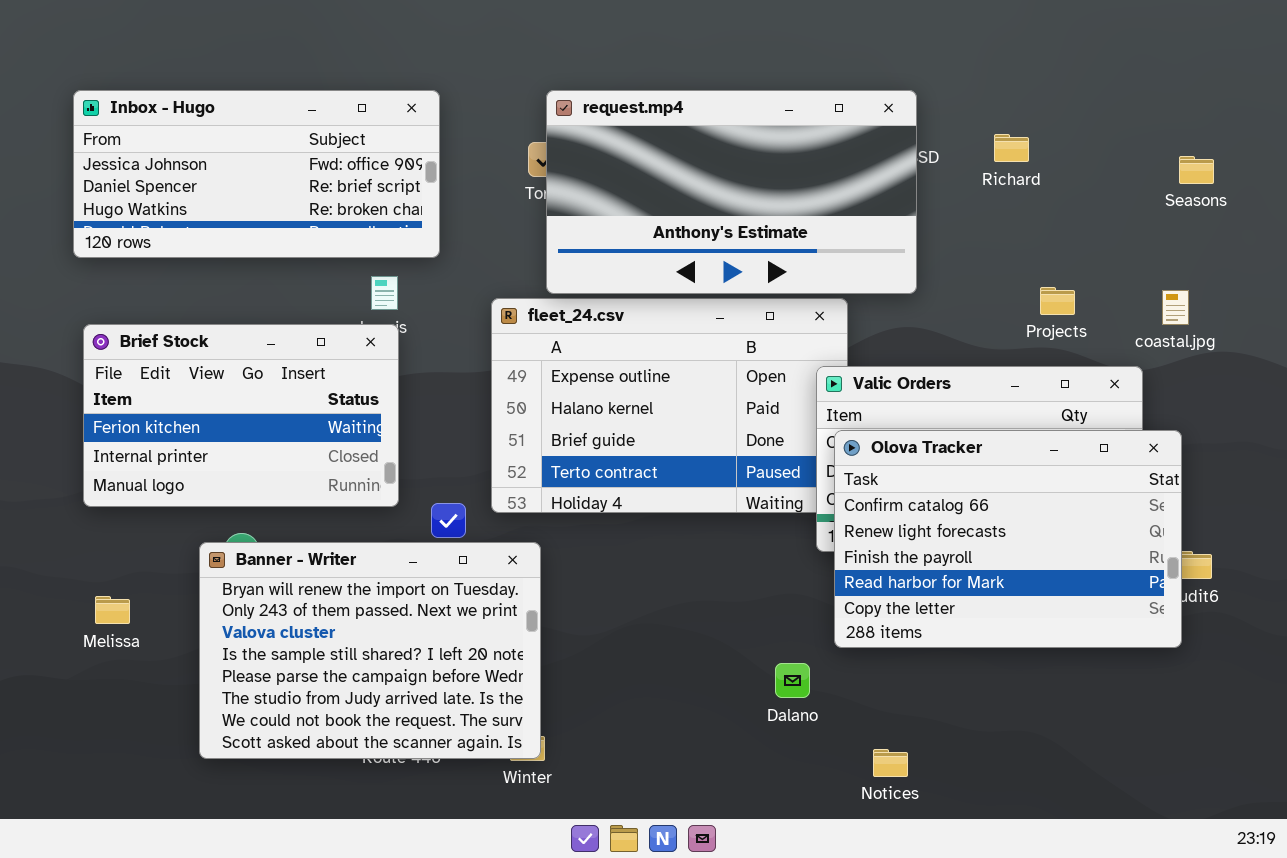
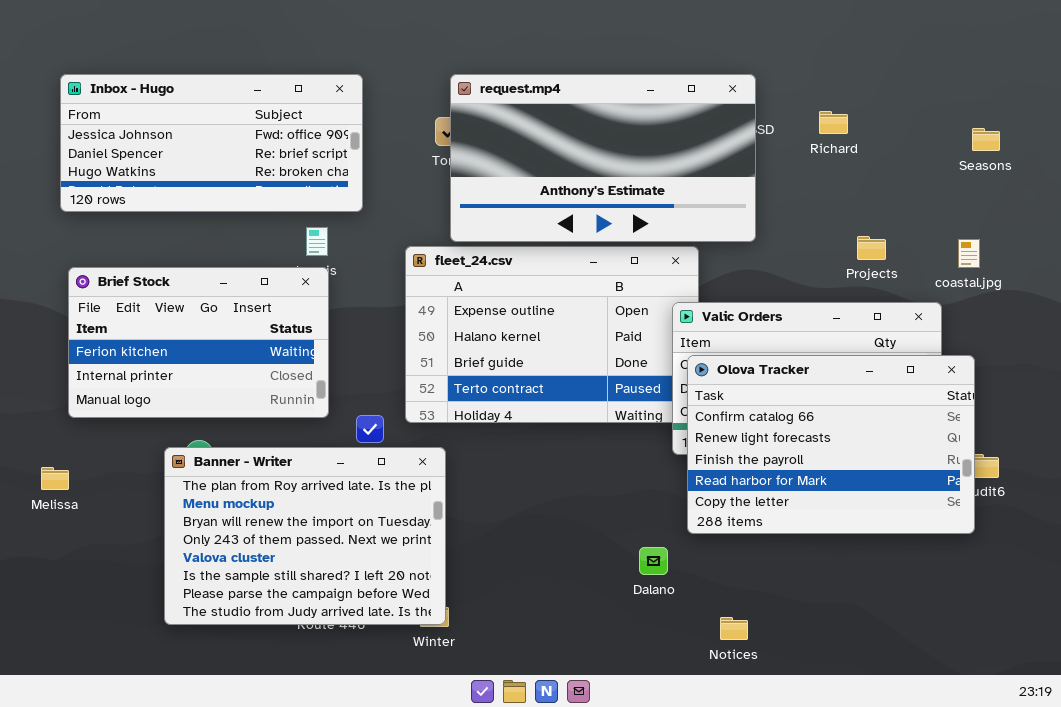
Banner - Writer: [199,542,541,759] -> [164,447,446,625], scrolled up 2 rows
Melissa: [95,596,130,624] -> [41,467,69,490], moved

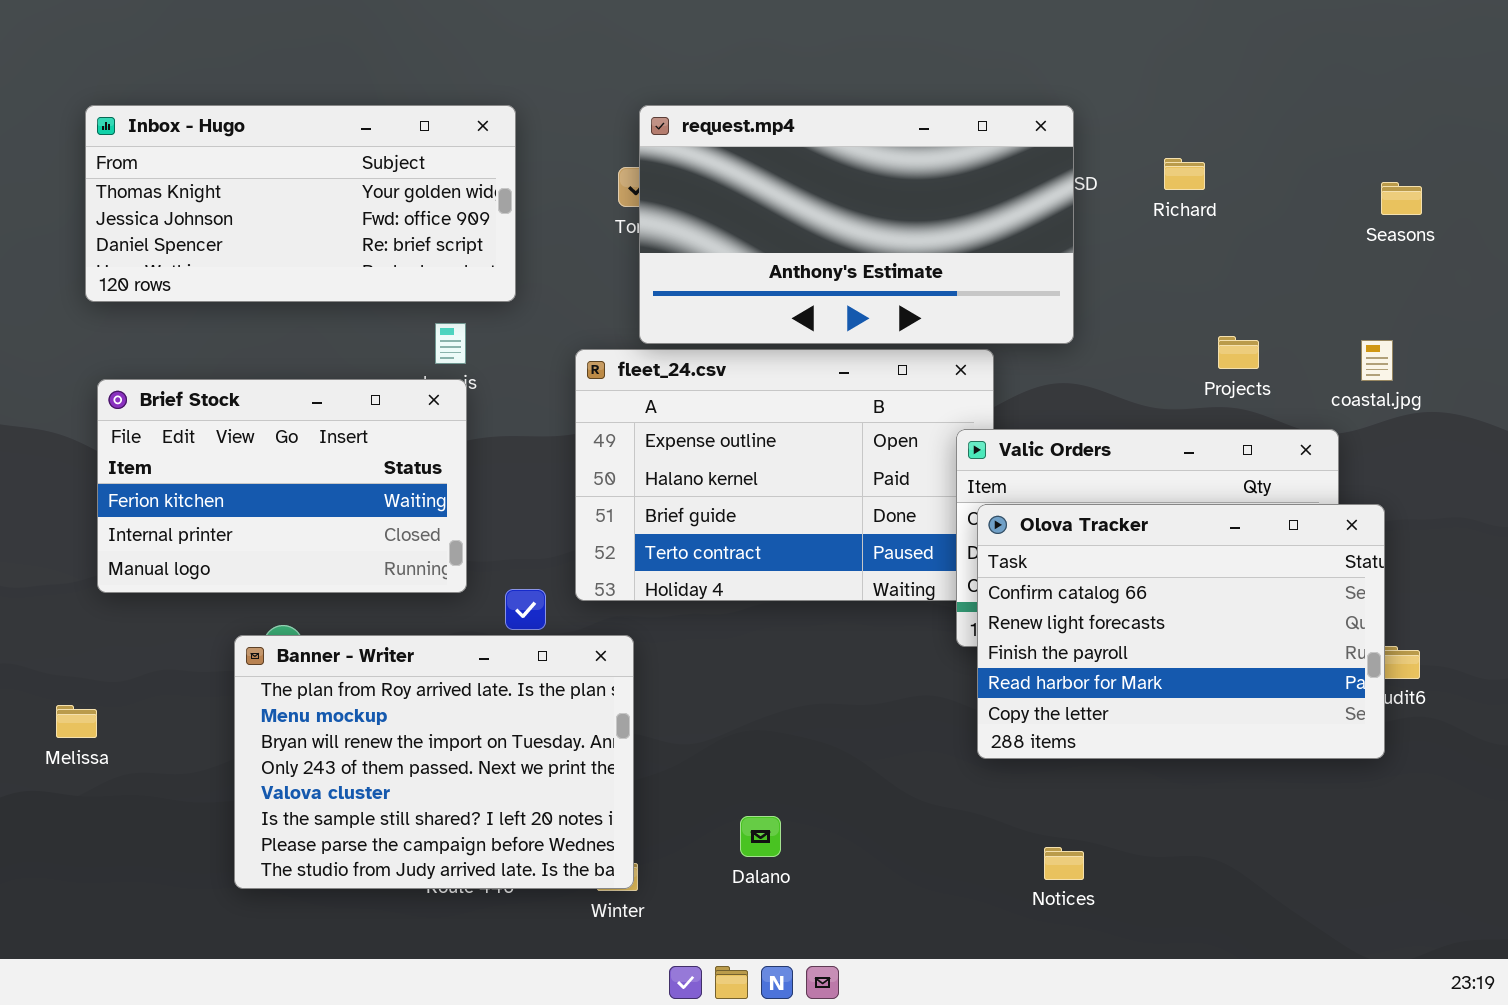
Inbox - Hugo: [60,74,363,212] -> [85,105,516,302], scrolled up 1 row
Melissa: [41,467,69,490] -> [56,705,97,738], moved
Dalano: [639,547,668,575] -> [740,816,781,857], moved
Notices: [720,617,748,640] -> [1044,847,1084,880], moved

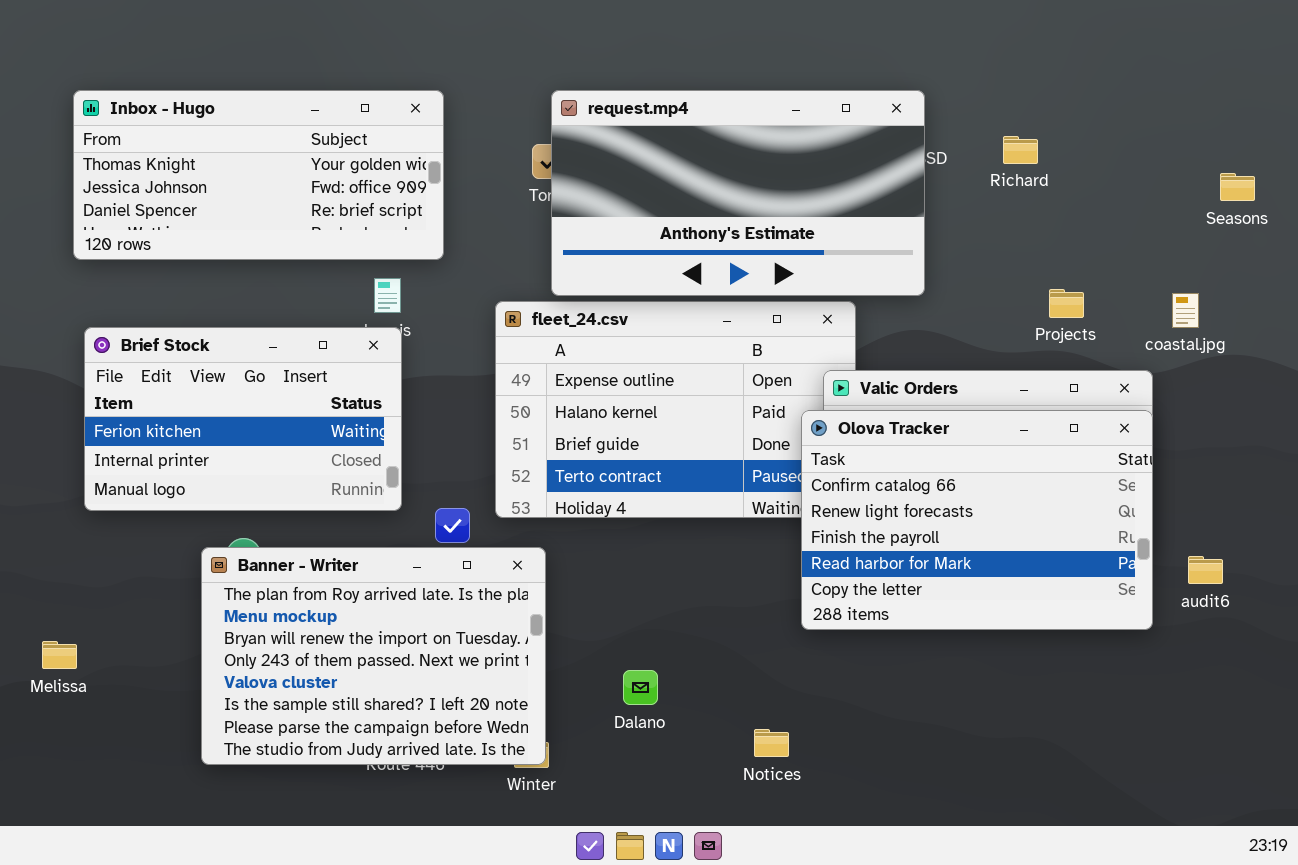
Seasons: [1381,182,1422,215] -> [1220,173,1255,201], moved
Olova Tracker: [977,504,1385,759] -> [801,410,1153,630], moved
Melissa: [56,705,97,738] -> [42,641,77,669], moved
Dalano: [740,816,781,857] -> [623,670,658,705], moved
Notices: [1044,847,1084,880] -> [754,729,789,757], moved

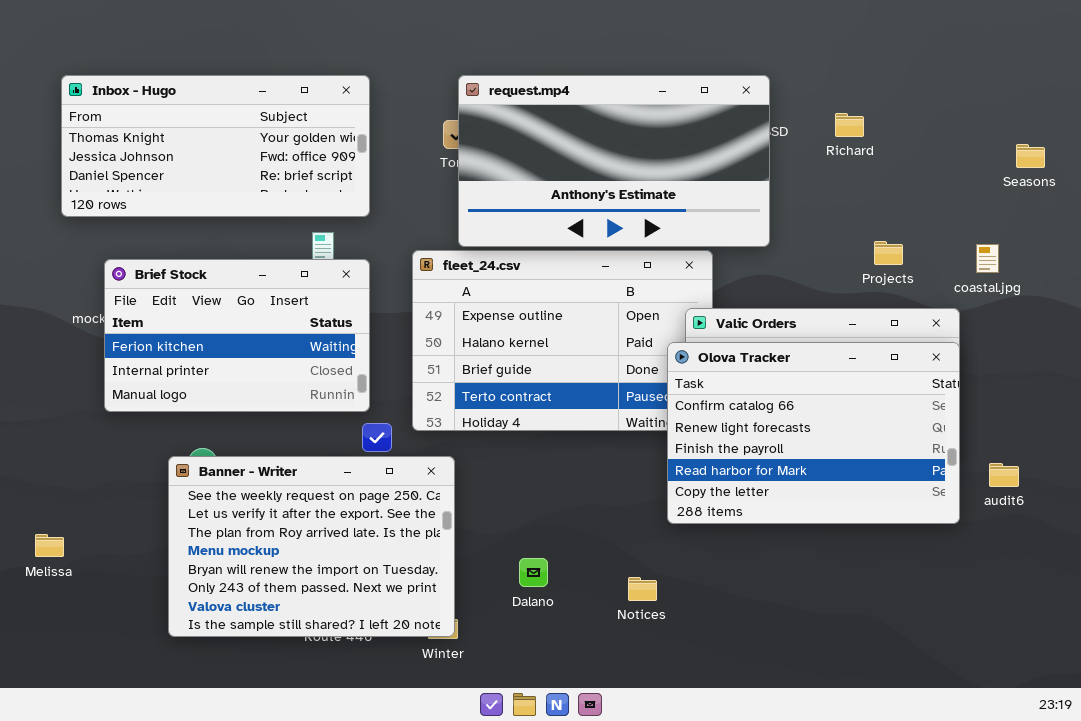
Brief Stock: [84,327,402,511] -> [104,259,370,412], moved
Banner - Writer: [201,547,546,765] -> [168,456,455,637], scrolled up 2 rows
Notices: [754,729,789,757] -> [628,577,657,601], moved

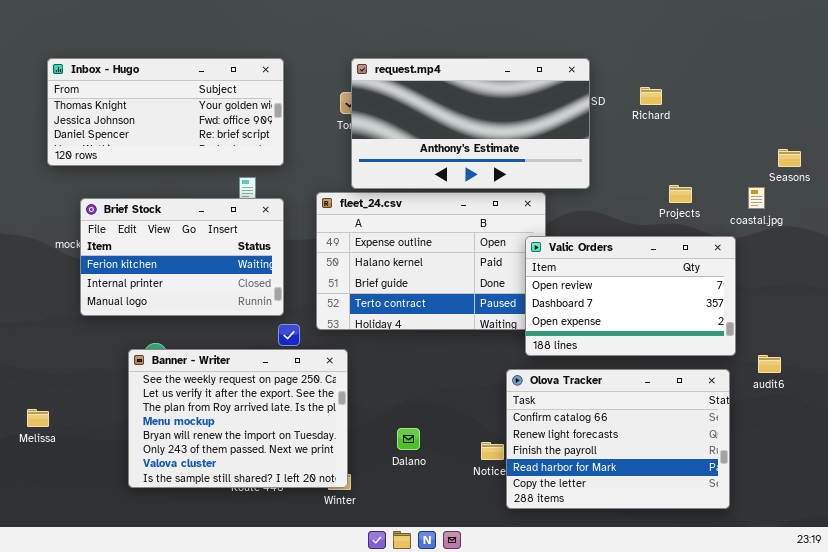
Seasons: [1016,144,1045,168] -> [778,149,801,167], moved
Olova Tracker: [667,342,960,524] -> [506,369,730,509], moved

